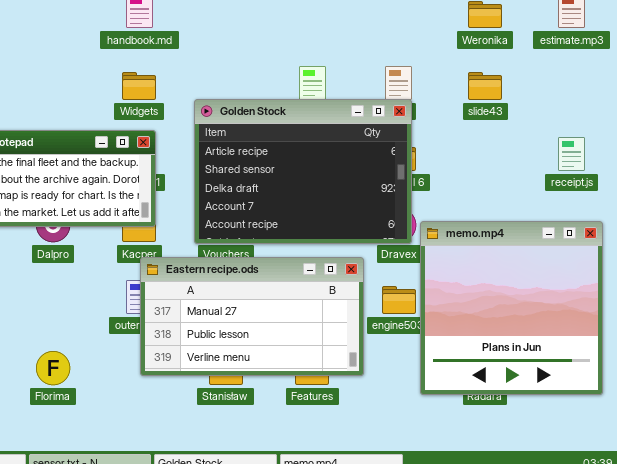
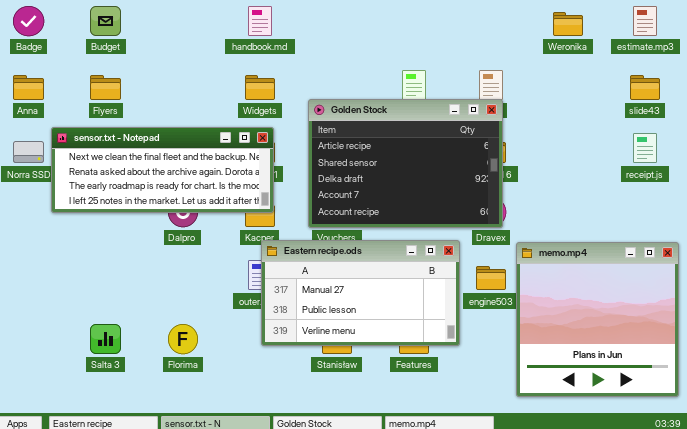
slide43: [468,72,502,100] -> [630,75,660,100], moved
memo.mp4: [420,221,603,395] -> [516,242,679,397], moved

